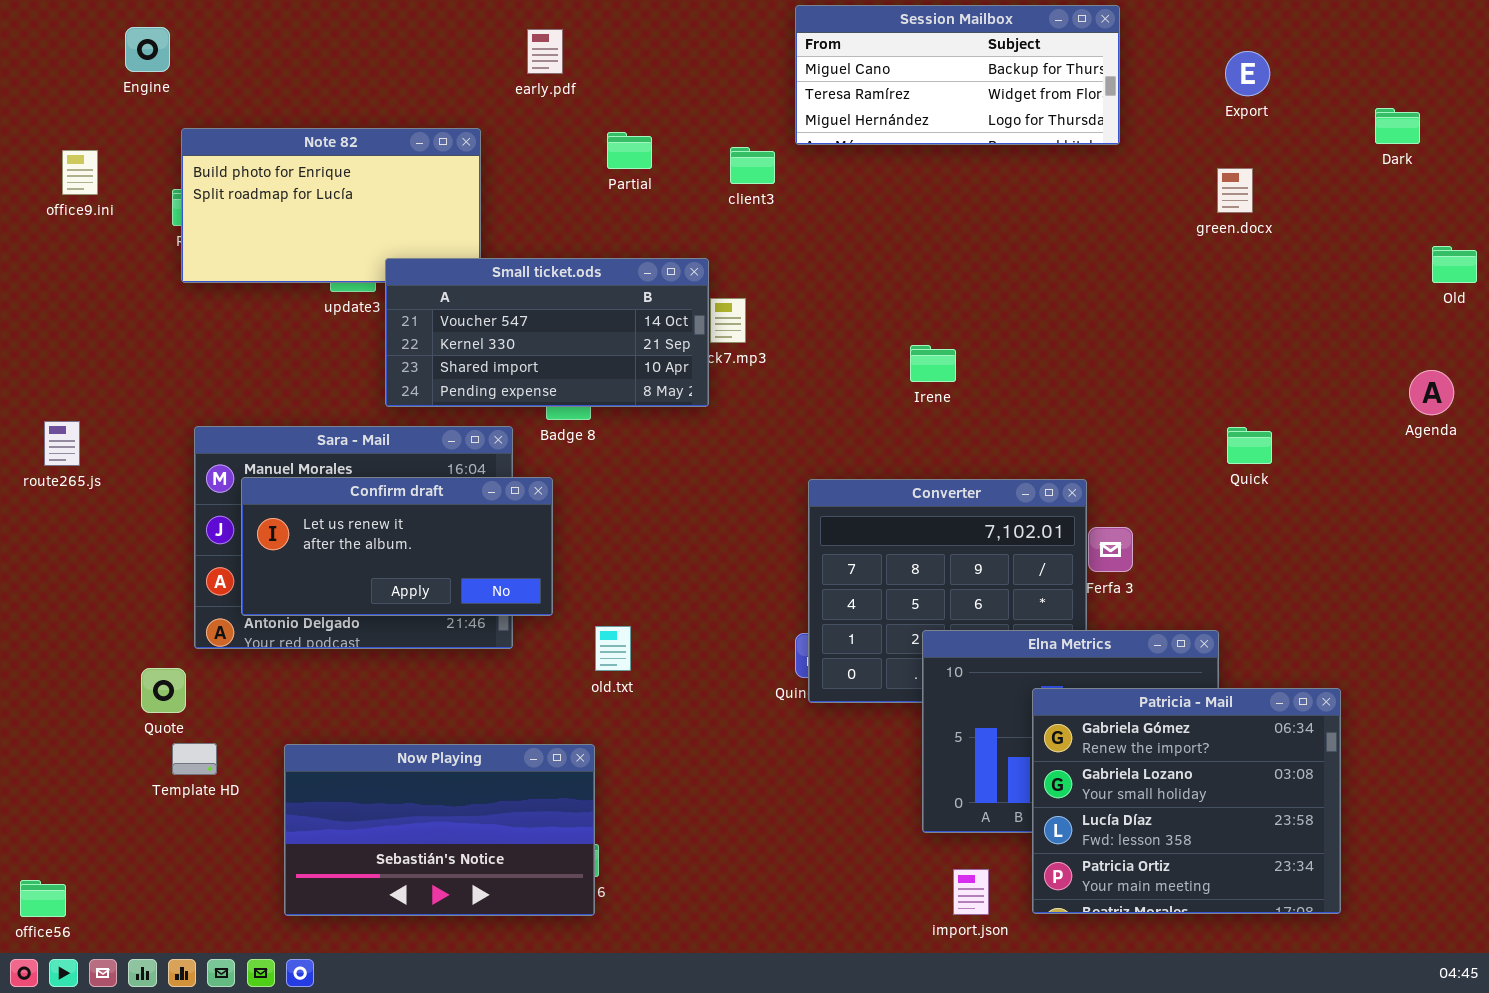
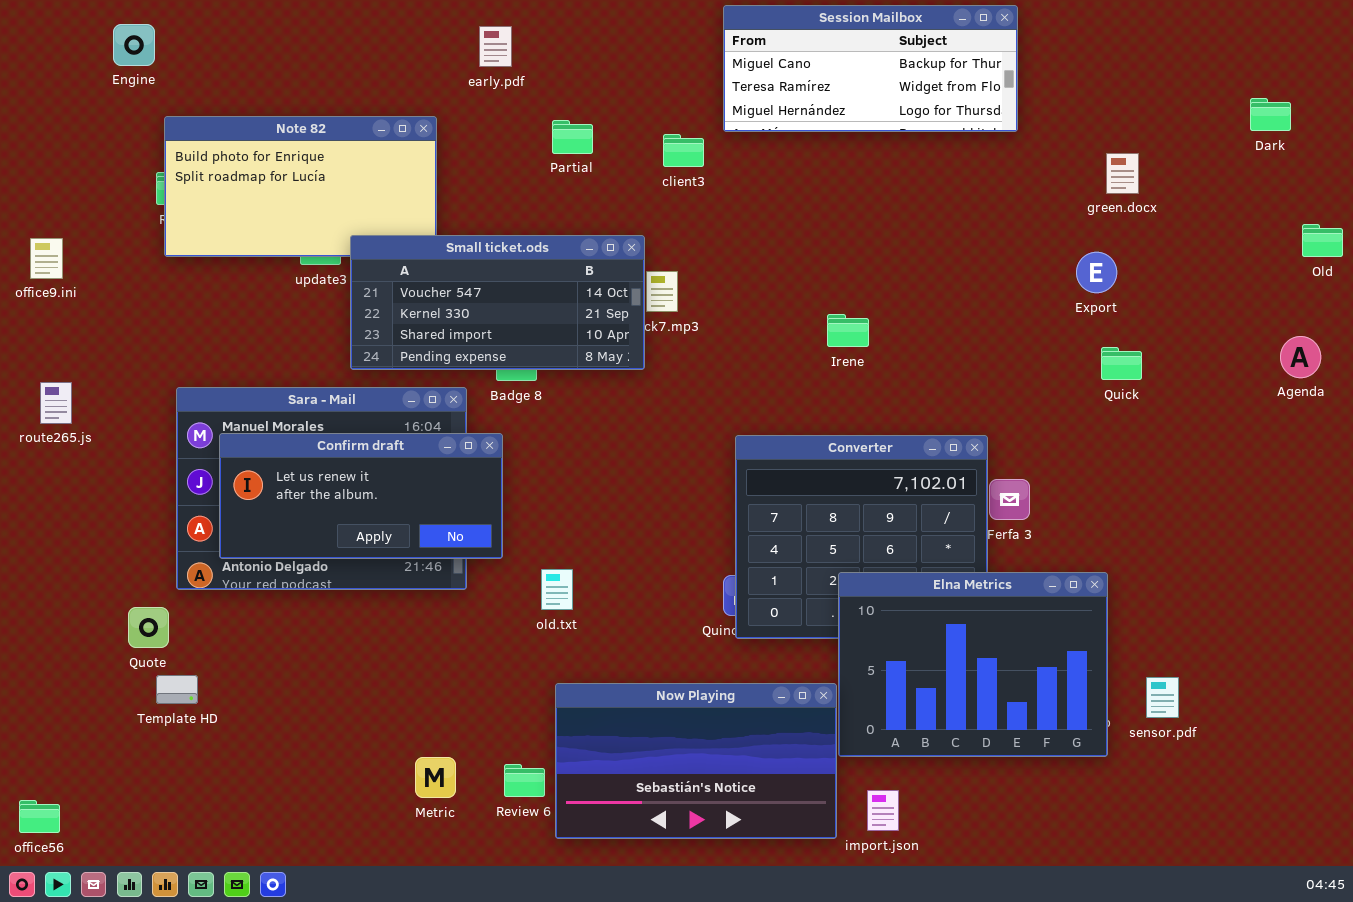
Export: [1225,51,1270,96] -> [1076,252,1117,293], moved
office9.ini: [62,150,98,195] -> [30,238,63,279], moved
Quick: [1227,427,1272,464] -> [1101,347,1142,380], moved
Patricia - Mail: [1032,688,1341,914] -> none, closed
Now Playing: [284,744,595,916] -> [555,683,837,839], moved

